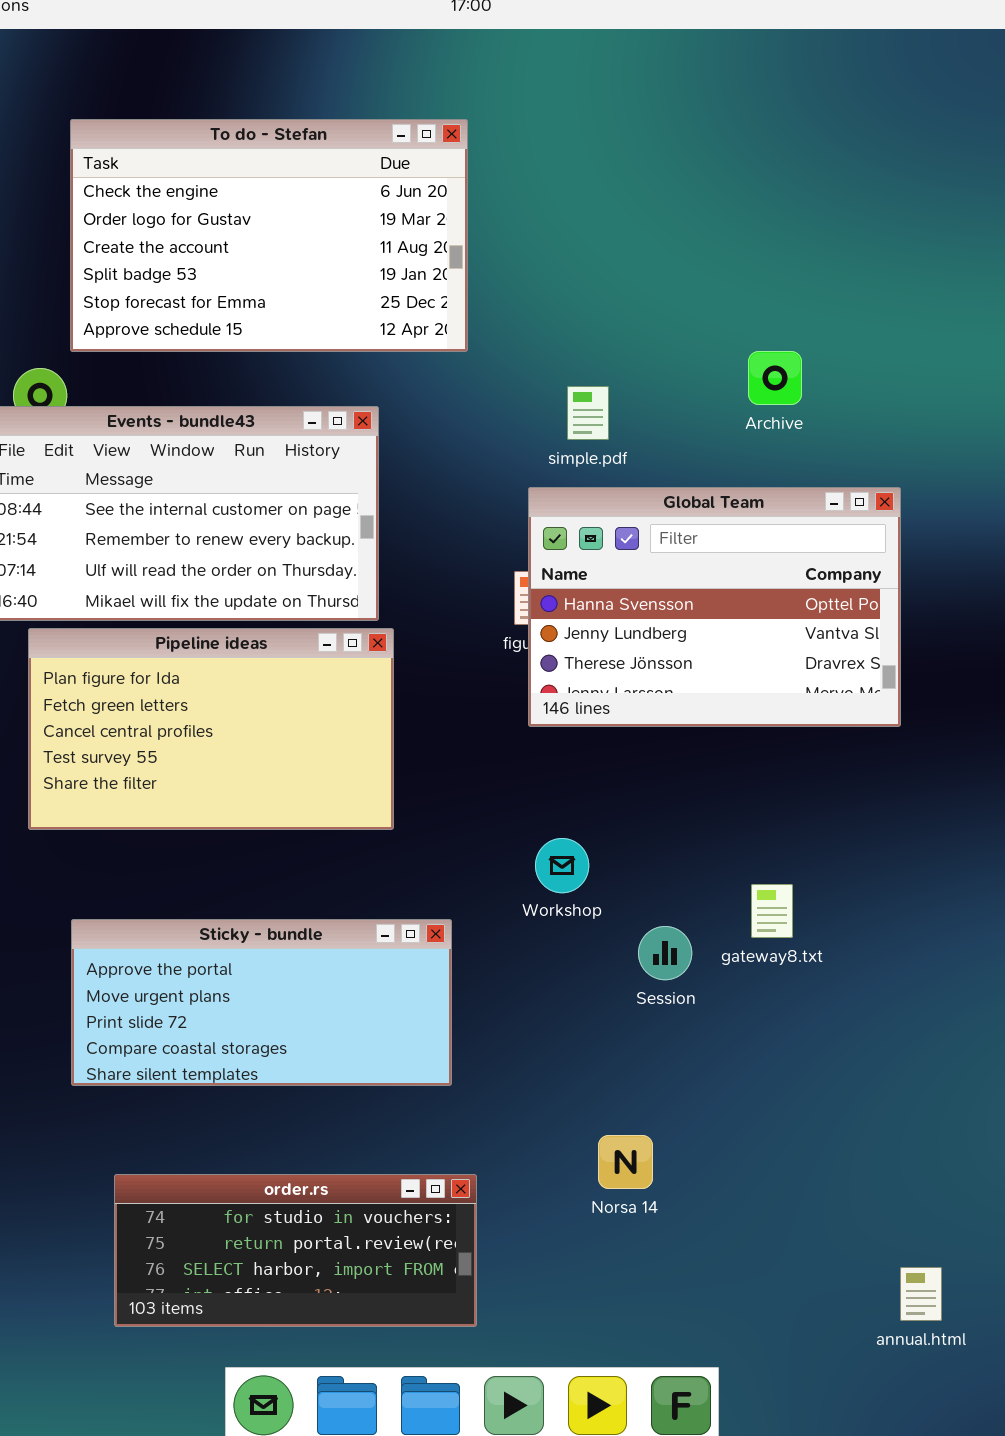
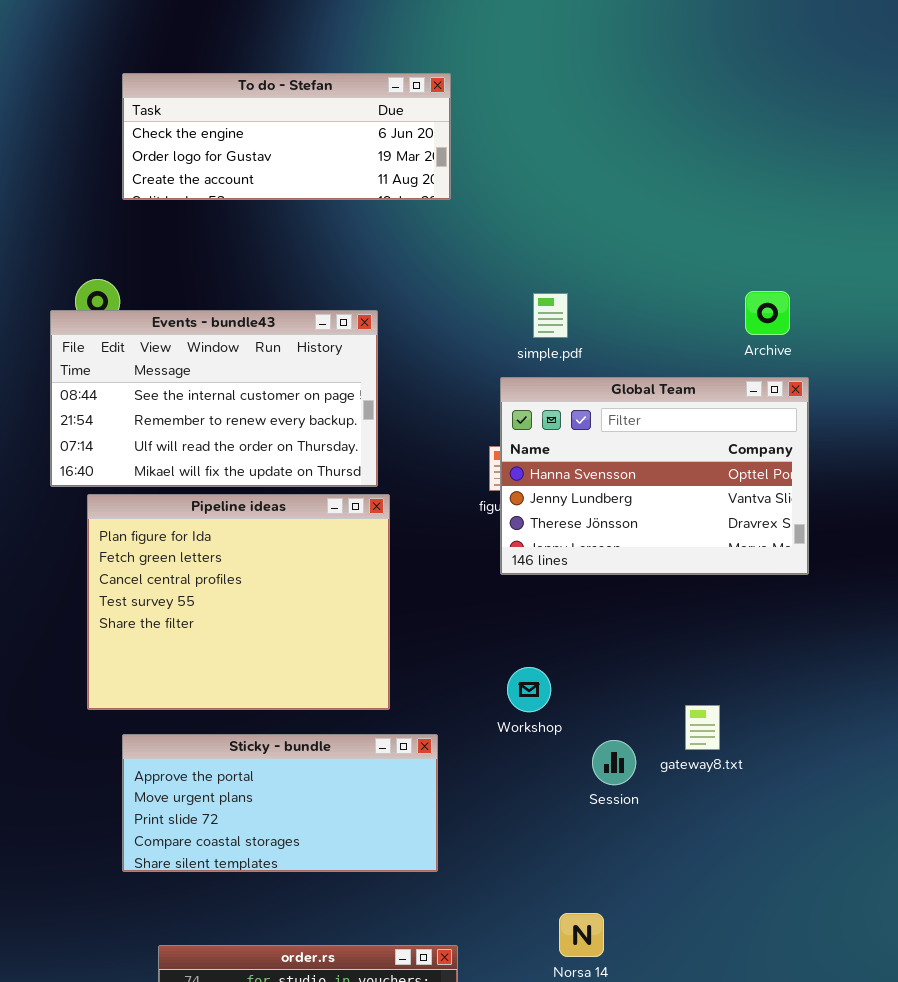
To do - Stefan: [70,119,468,352] -> [122,73,451,200], resized
Archive: [748,351,802,405] -> [745,291,790,335], moved
Pipeline ideas: [28,628,394,830] -> [87,494,390,710], resized

